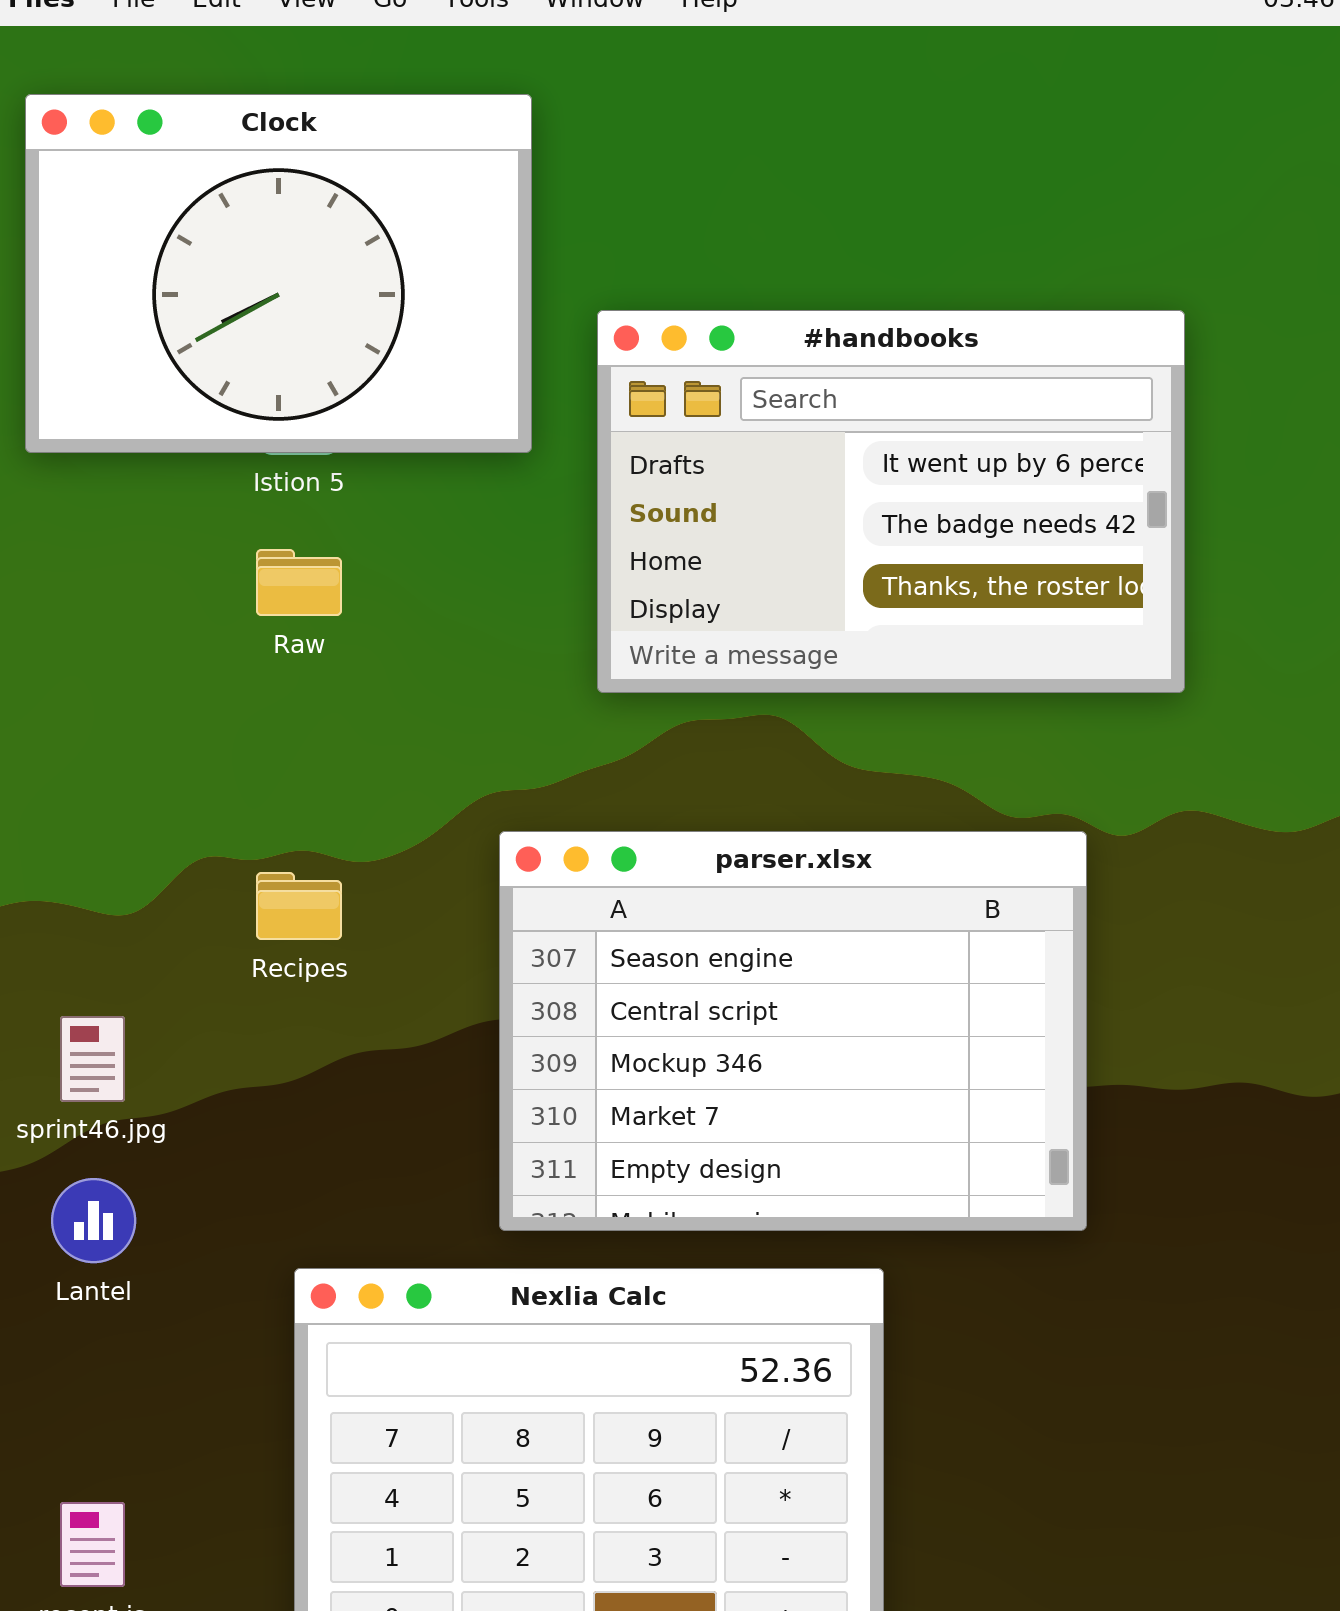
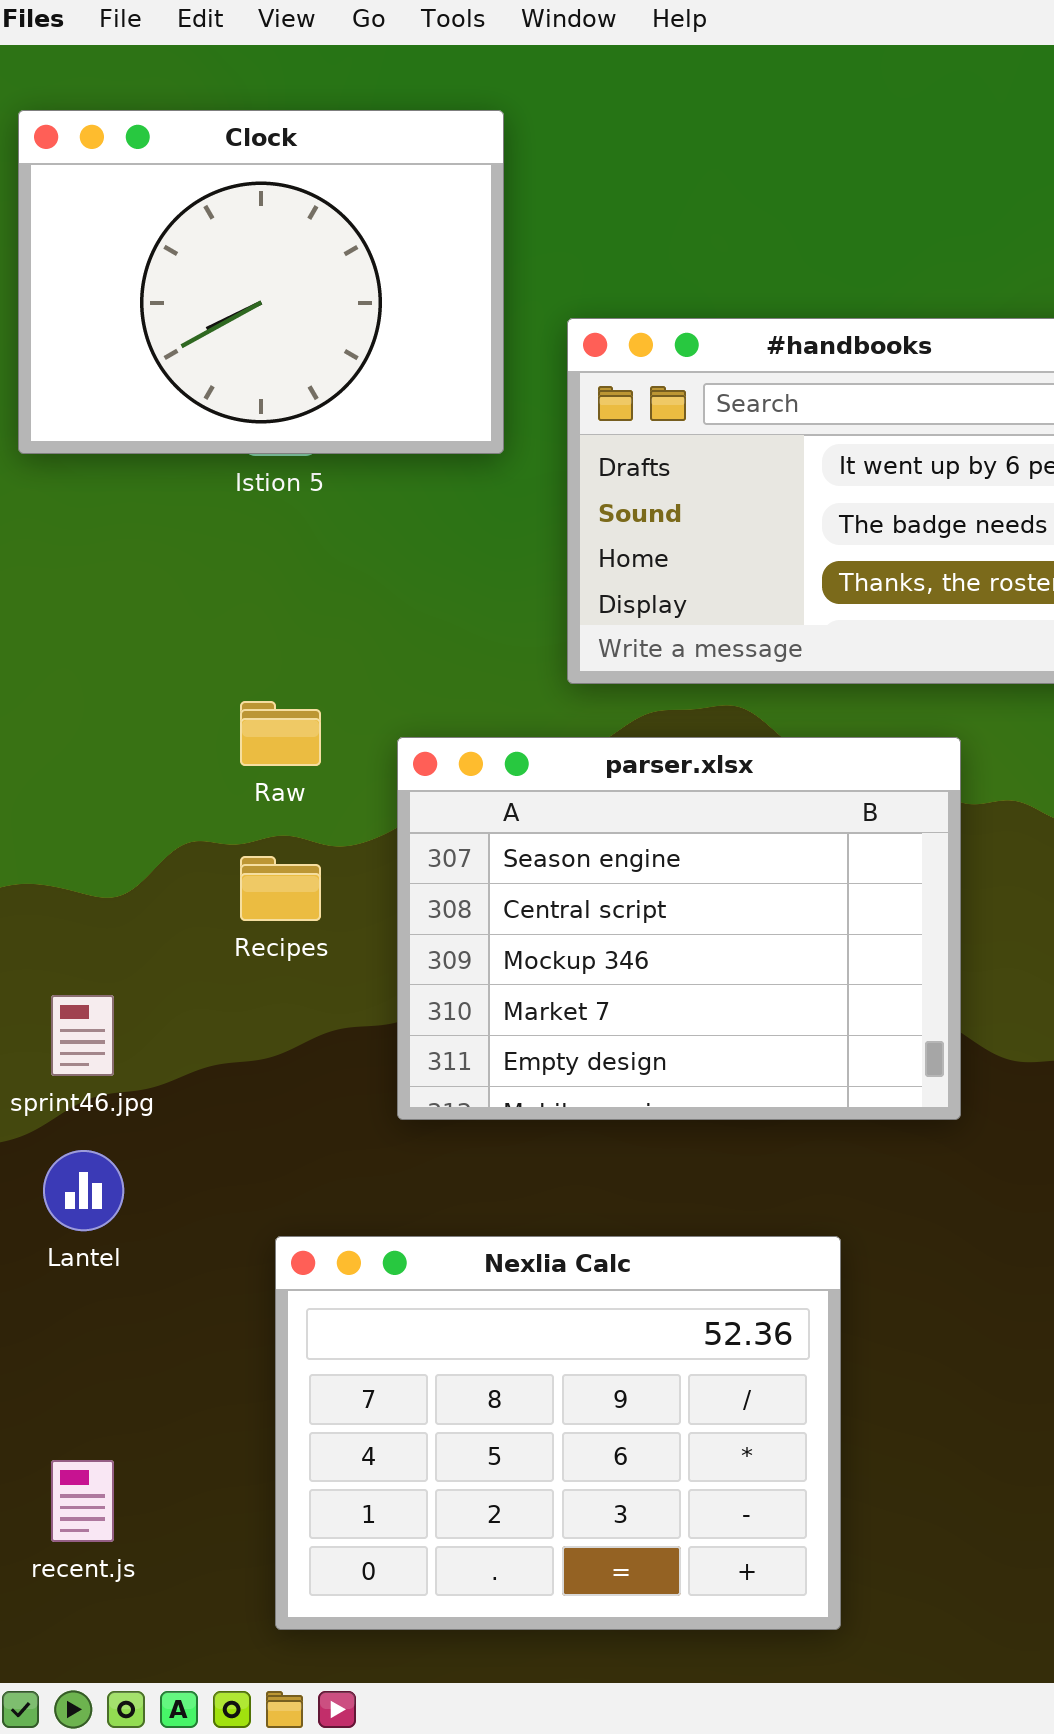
Raw: [256,549,342,616] -> [240,701,321,766], moved
parser.xlsx: [499,831,1087,1231] -> [397,737,961,1120], moved

